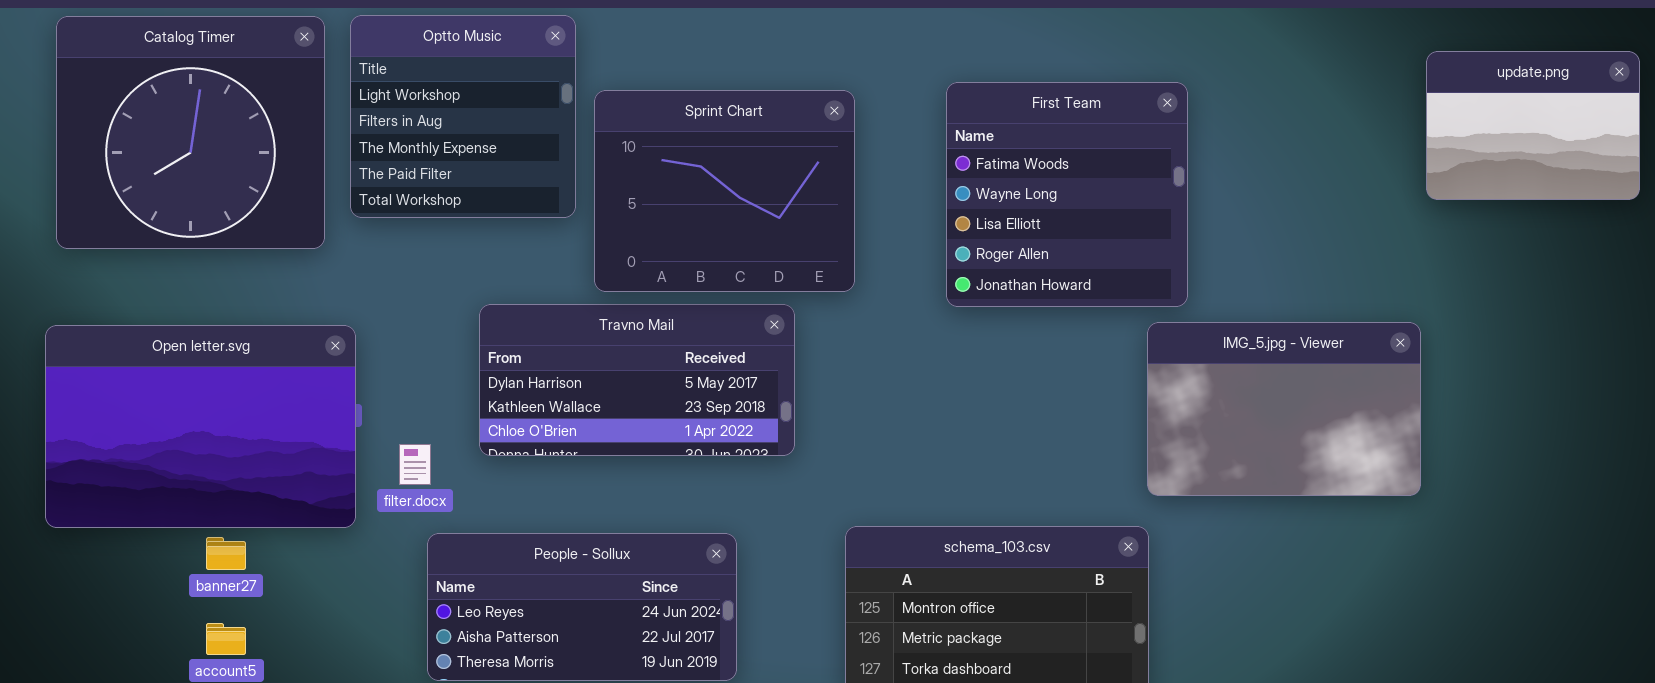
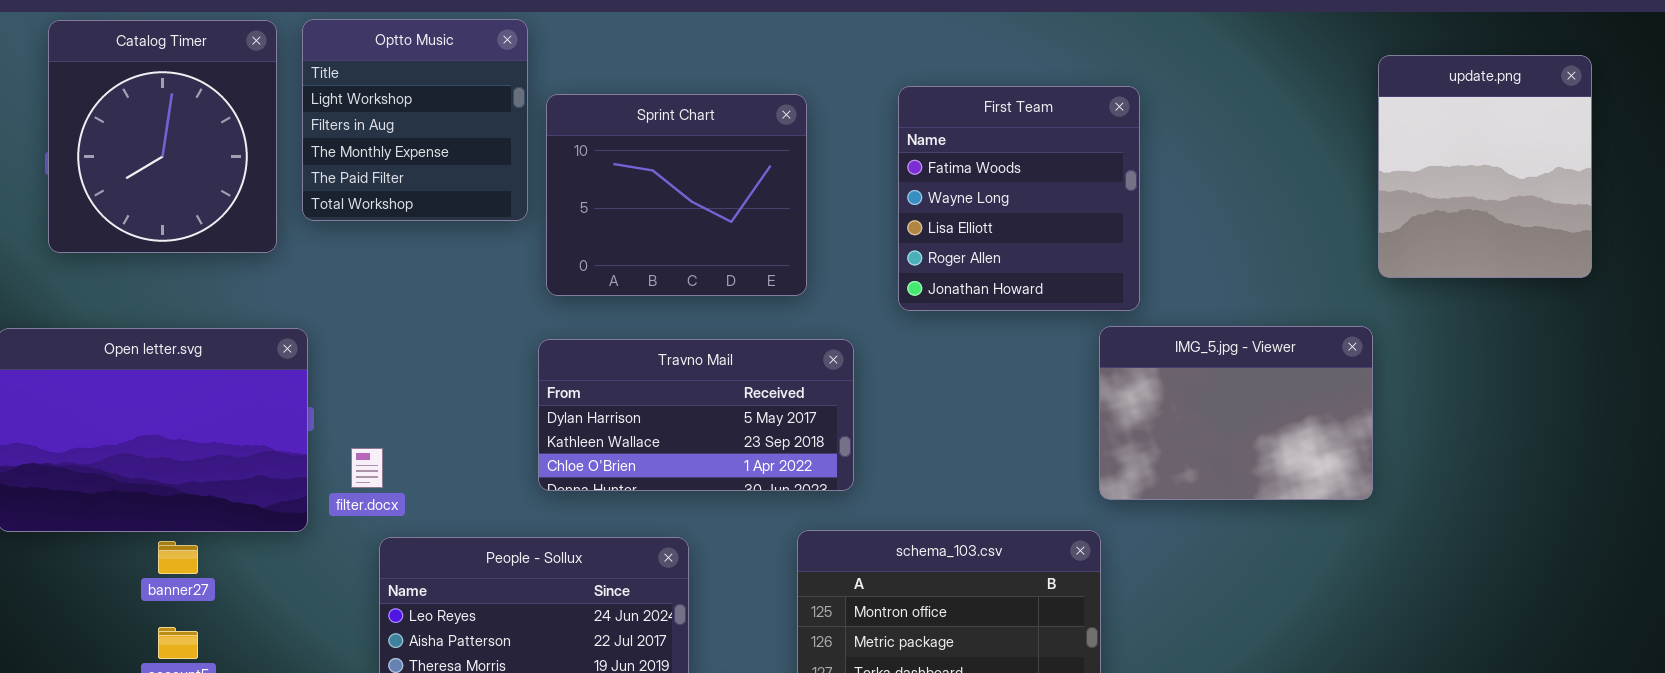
Catalog Timer: [56,16,325,249] -> [48,20,277,253], resized
update.png: [1426,51,1640,200] -> [1378,55,1592,278], resized
Travno Mail: [479,304,795,456] -> [538,339,854,491], moved

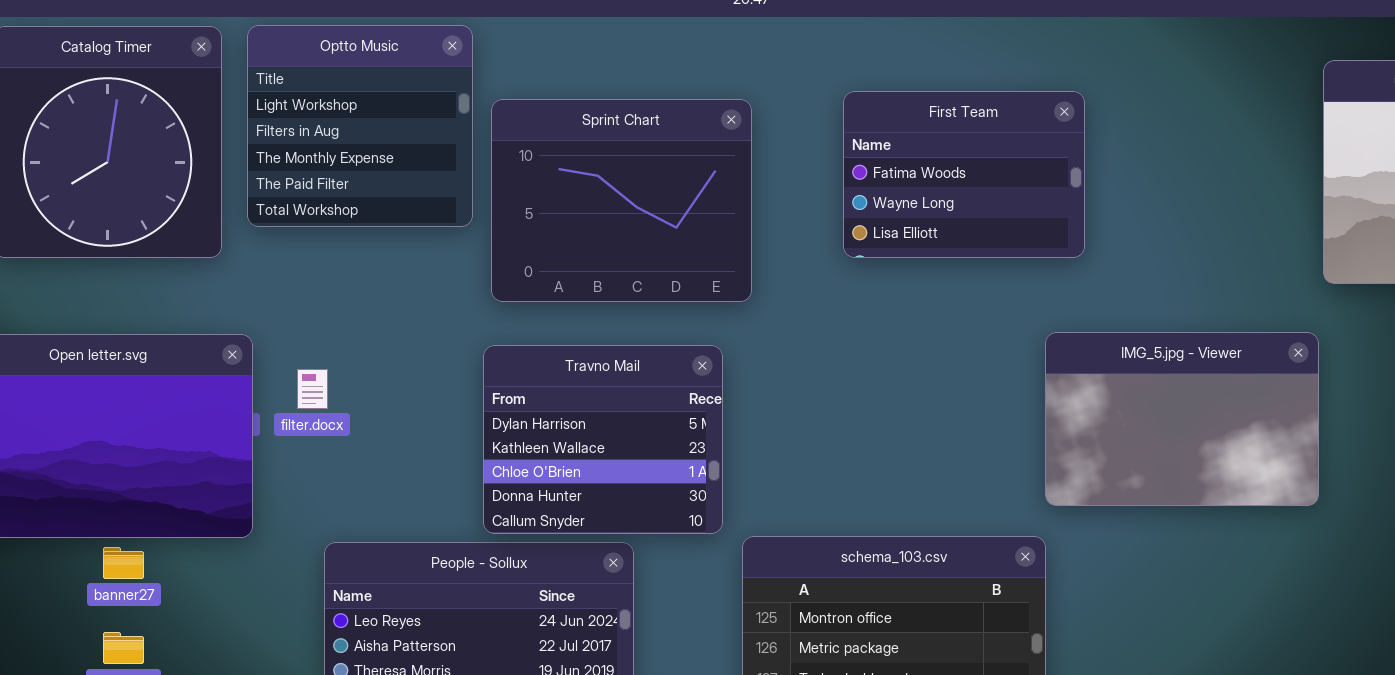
First Team: [898,86,1140,311] -> [843,91,1085,258], resized
Travno Mail: [538,339,854,491] -> [483,345,723,534], resized
filter.docx: [351,448,383,488] -> [297,369,328,409], moved

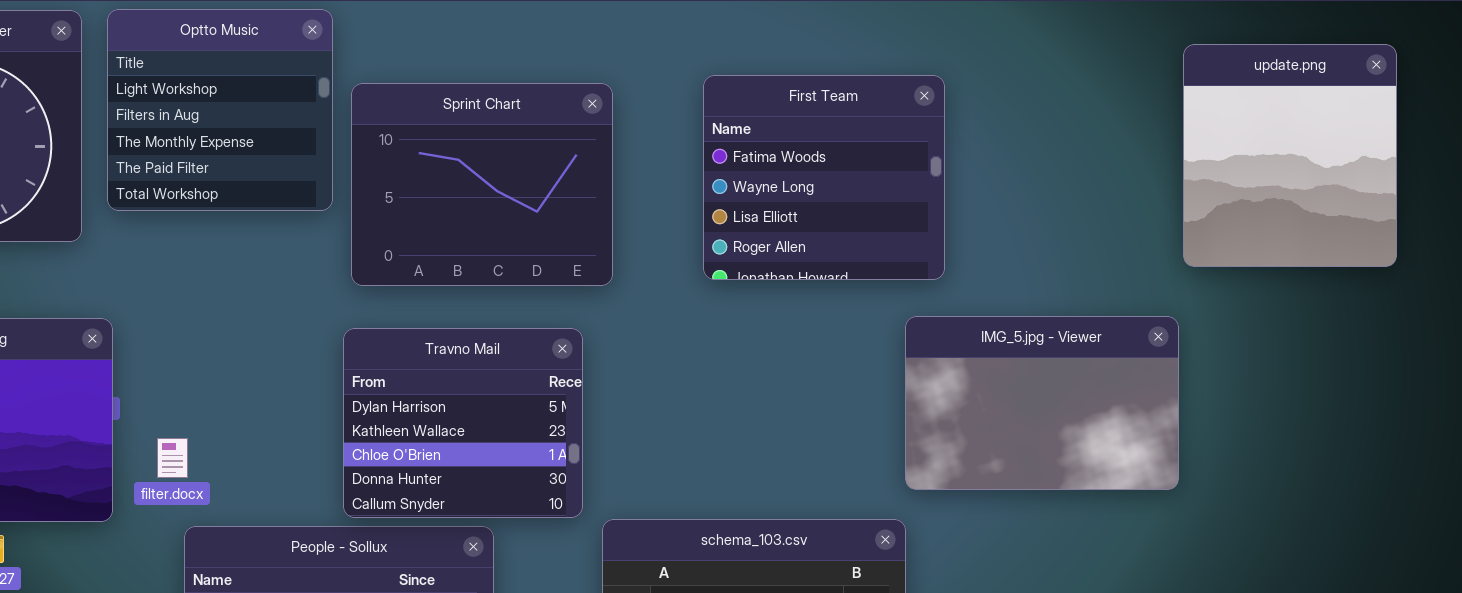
First Team: [843,91,1085,258] -> [703,75,945,280], resized
filter.docx: [297,369,328,409] -> [157,438,188,478], moved

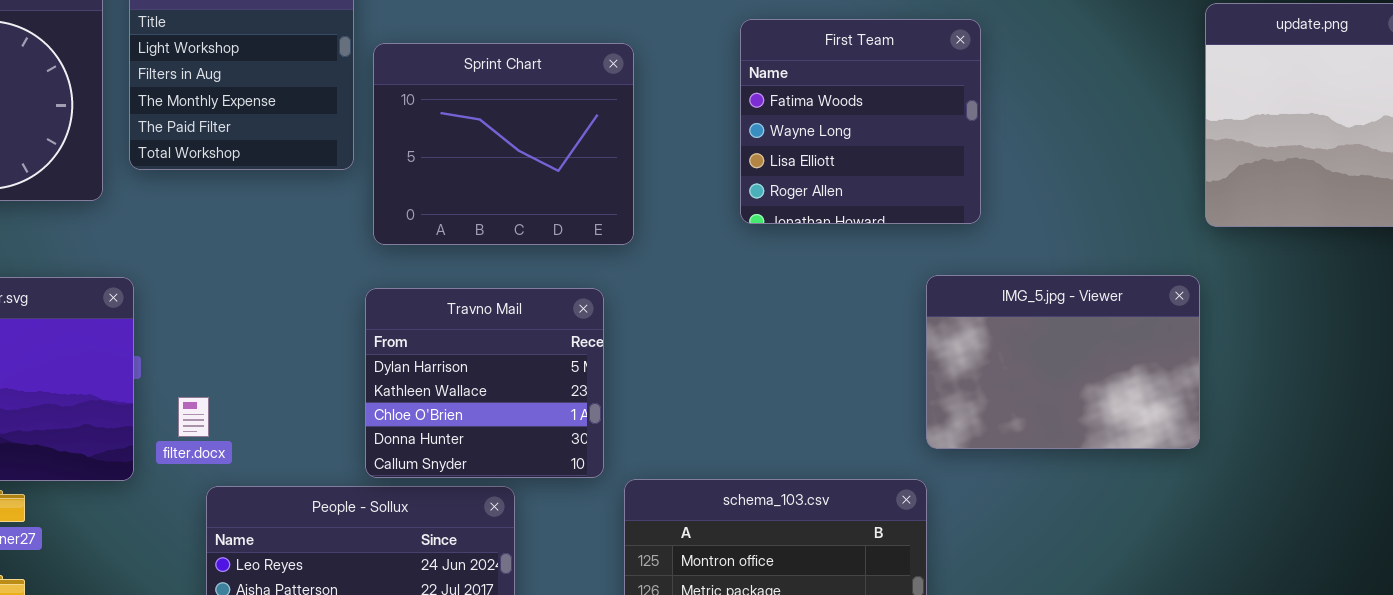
First Team: [703,75,945,280] -> [740,19,981,224], moved

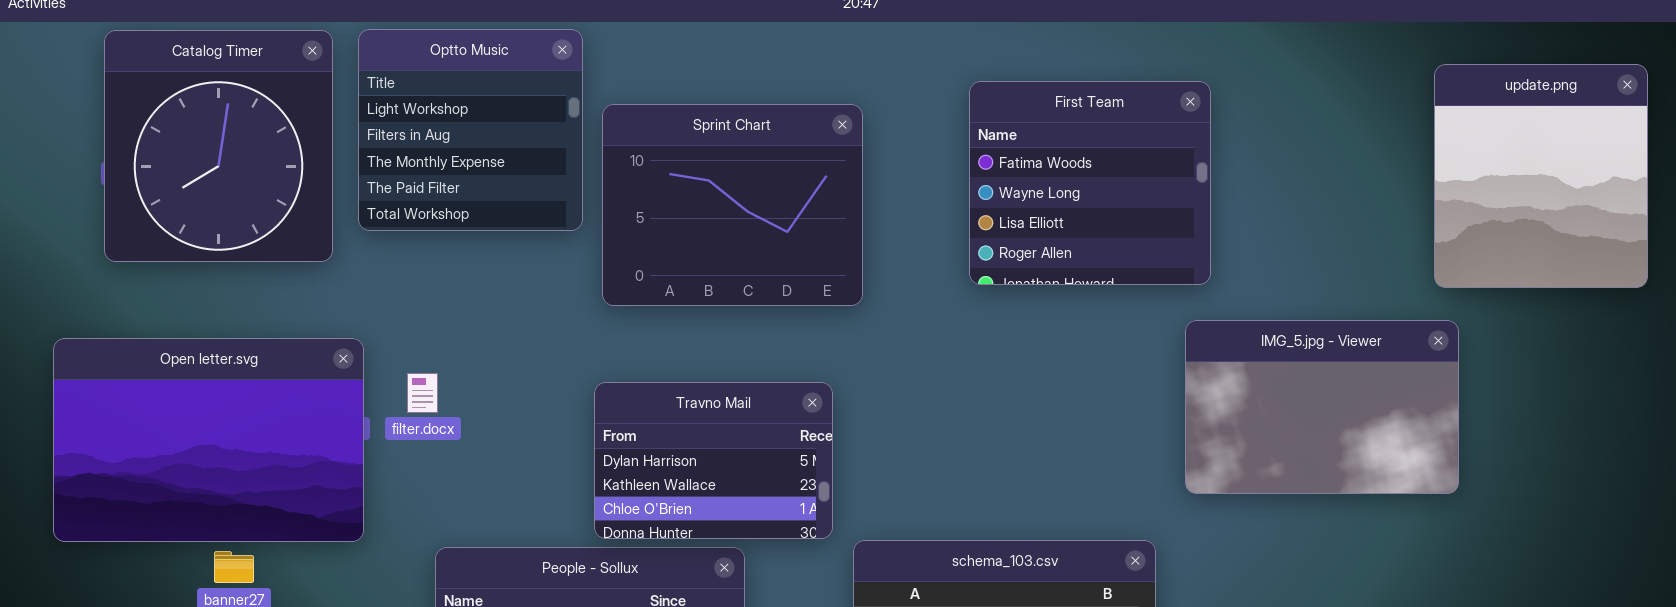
IMG_5.jpg - Viewer: [926,275,1200,449] -> [1185,320,1459,494], moved
Travno Mail: [365,288,604,478] -> [594,382,833,539], resized
filter.docx: [178,397,209,437] -> [407,373,438,413], moved

